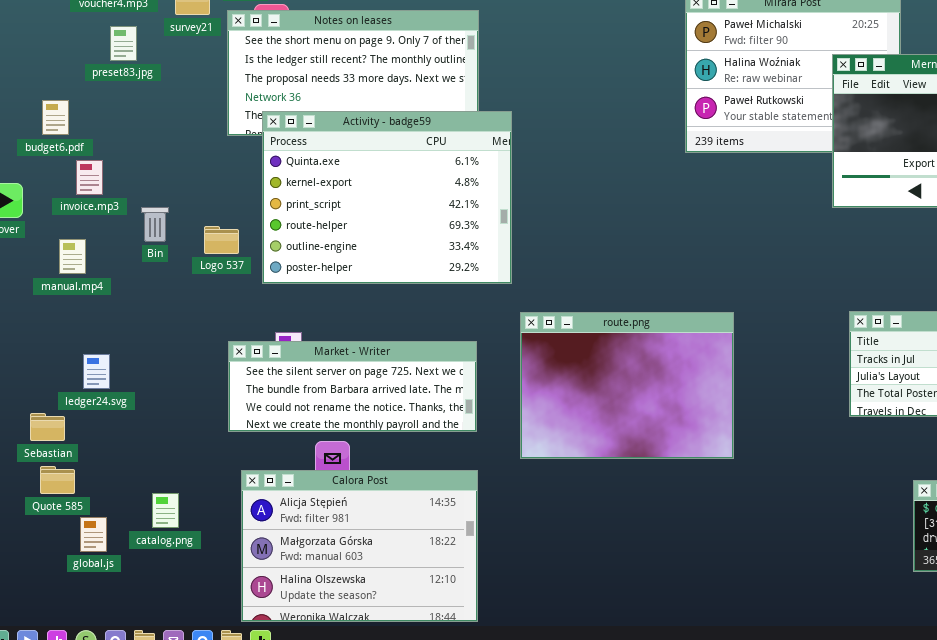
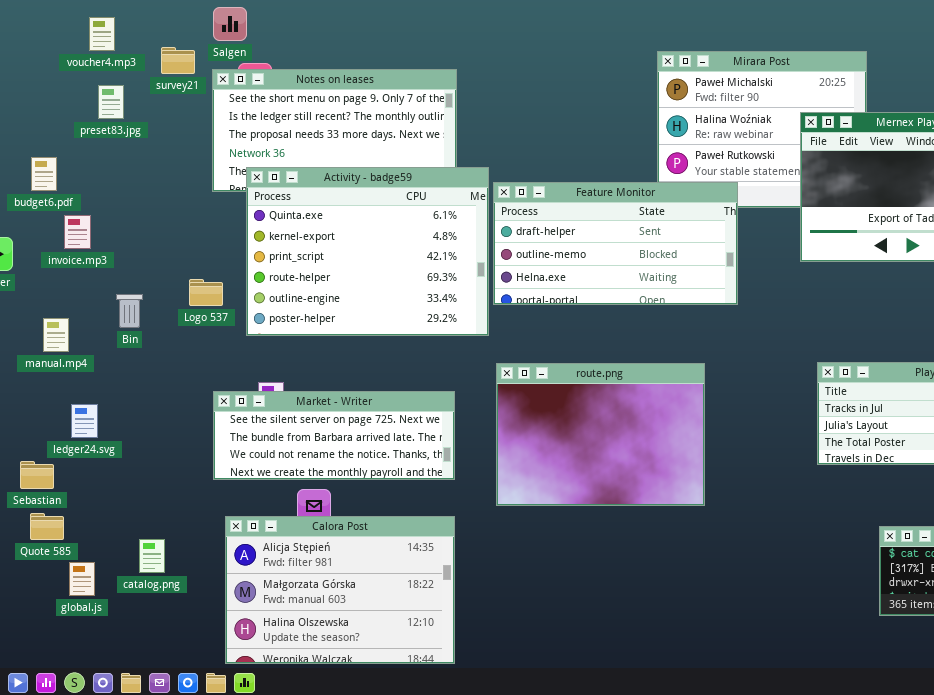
Feature Monitor: none -> [493,182,738,305], opened
Bin: [141,207,169,242] -> [116,294,143,328], moved
manual.mp4: [59,239,86,274] -> [43,318,69,352], moved

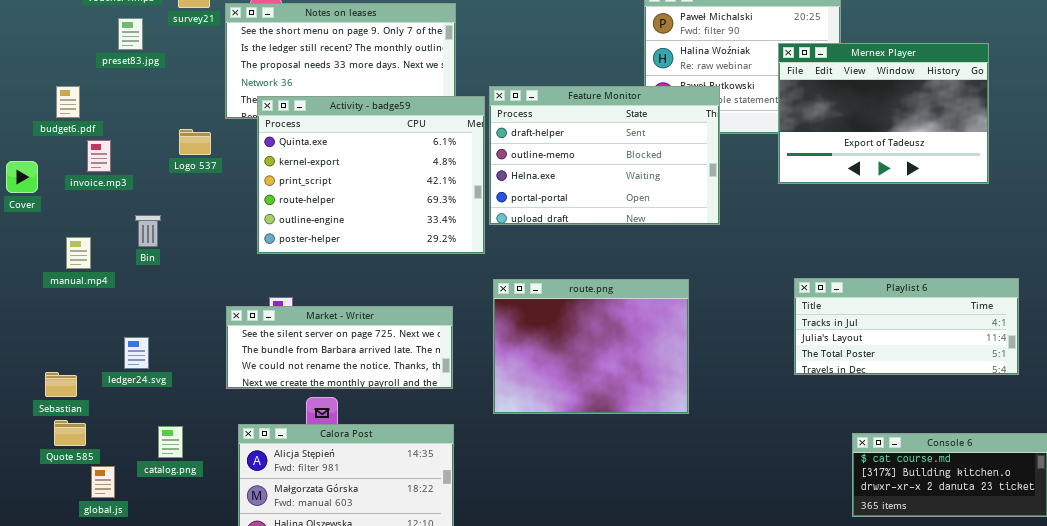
Feature Monitor: [493,182,738,305] -> [489,86,720,225], resized
Logo 537: [189,279,223,306] -> [179,129,211,155], moved
ledger24.svg: [71,404,98,438] -> [124,337,149,369], moved
catalog.png: [139,539,165,573] -> [158,426,183,458], moved

